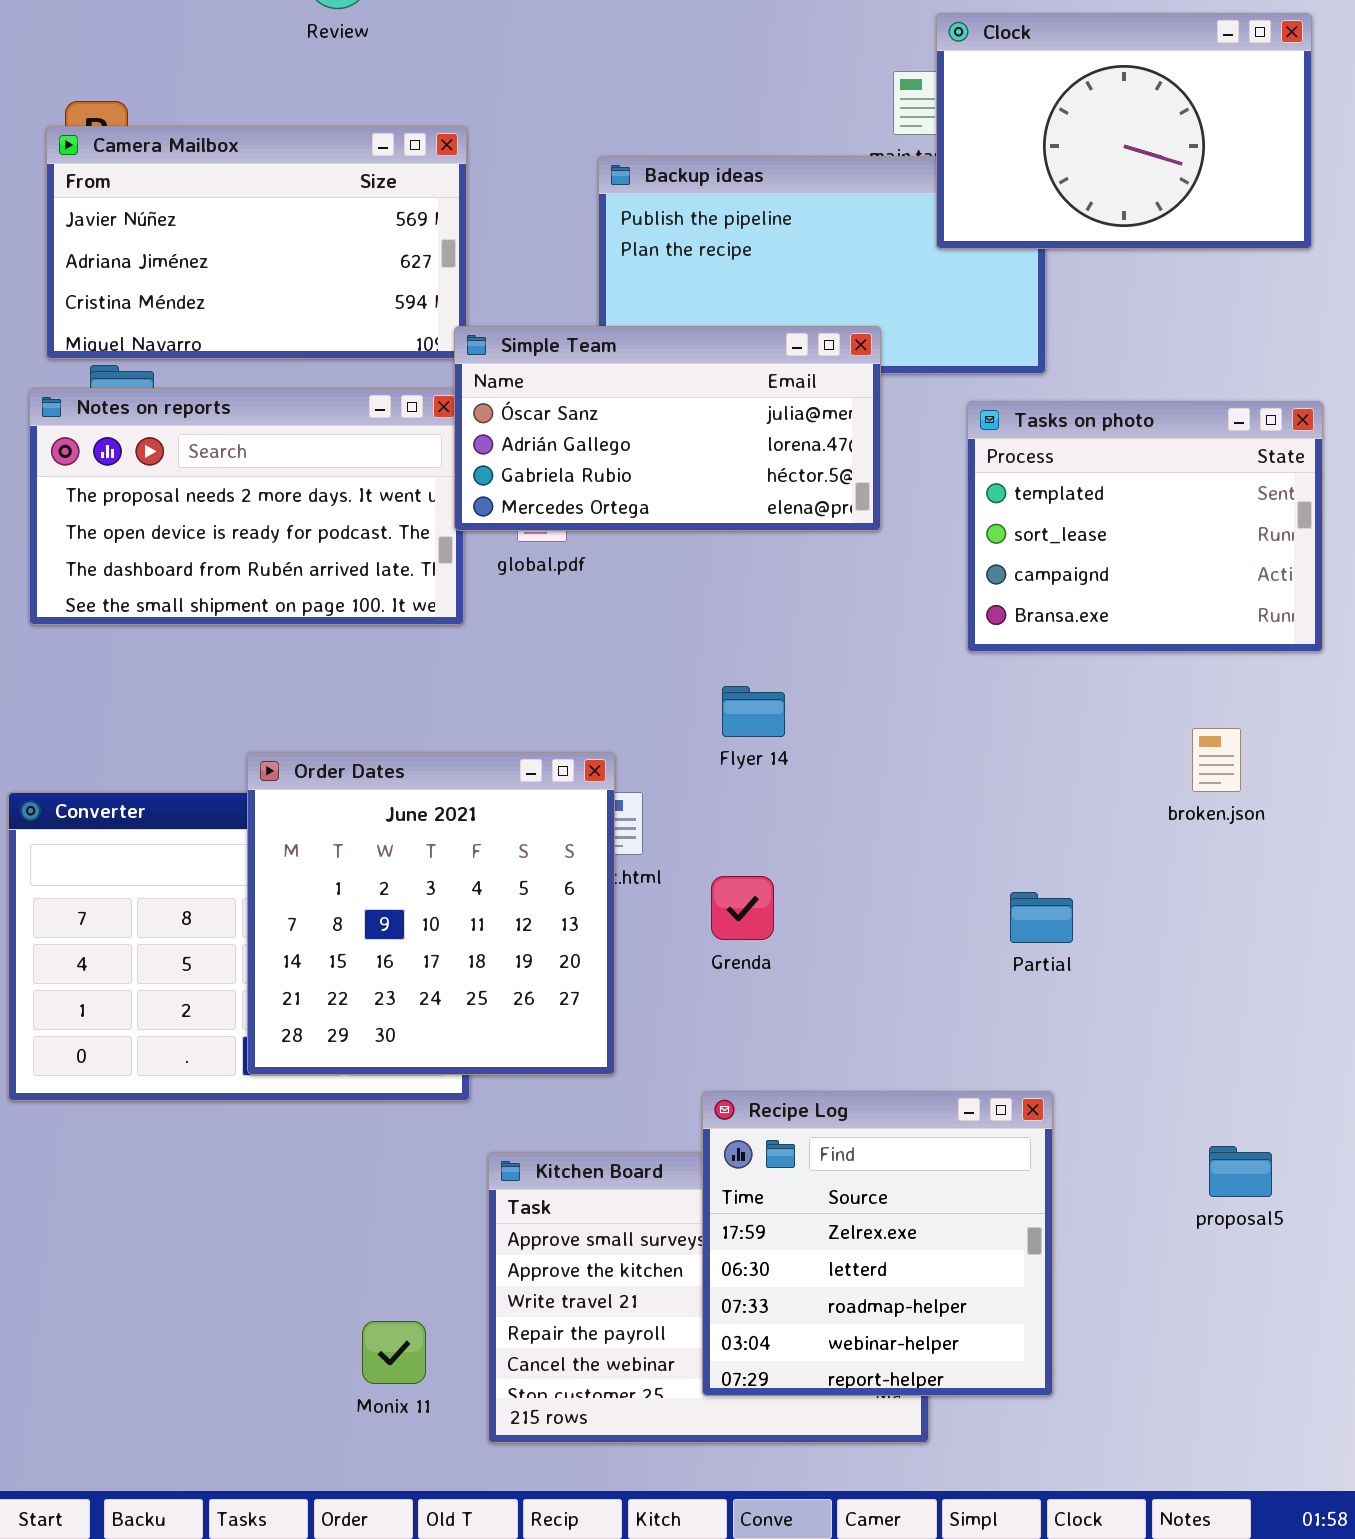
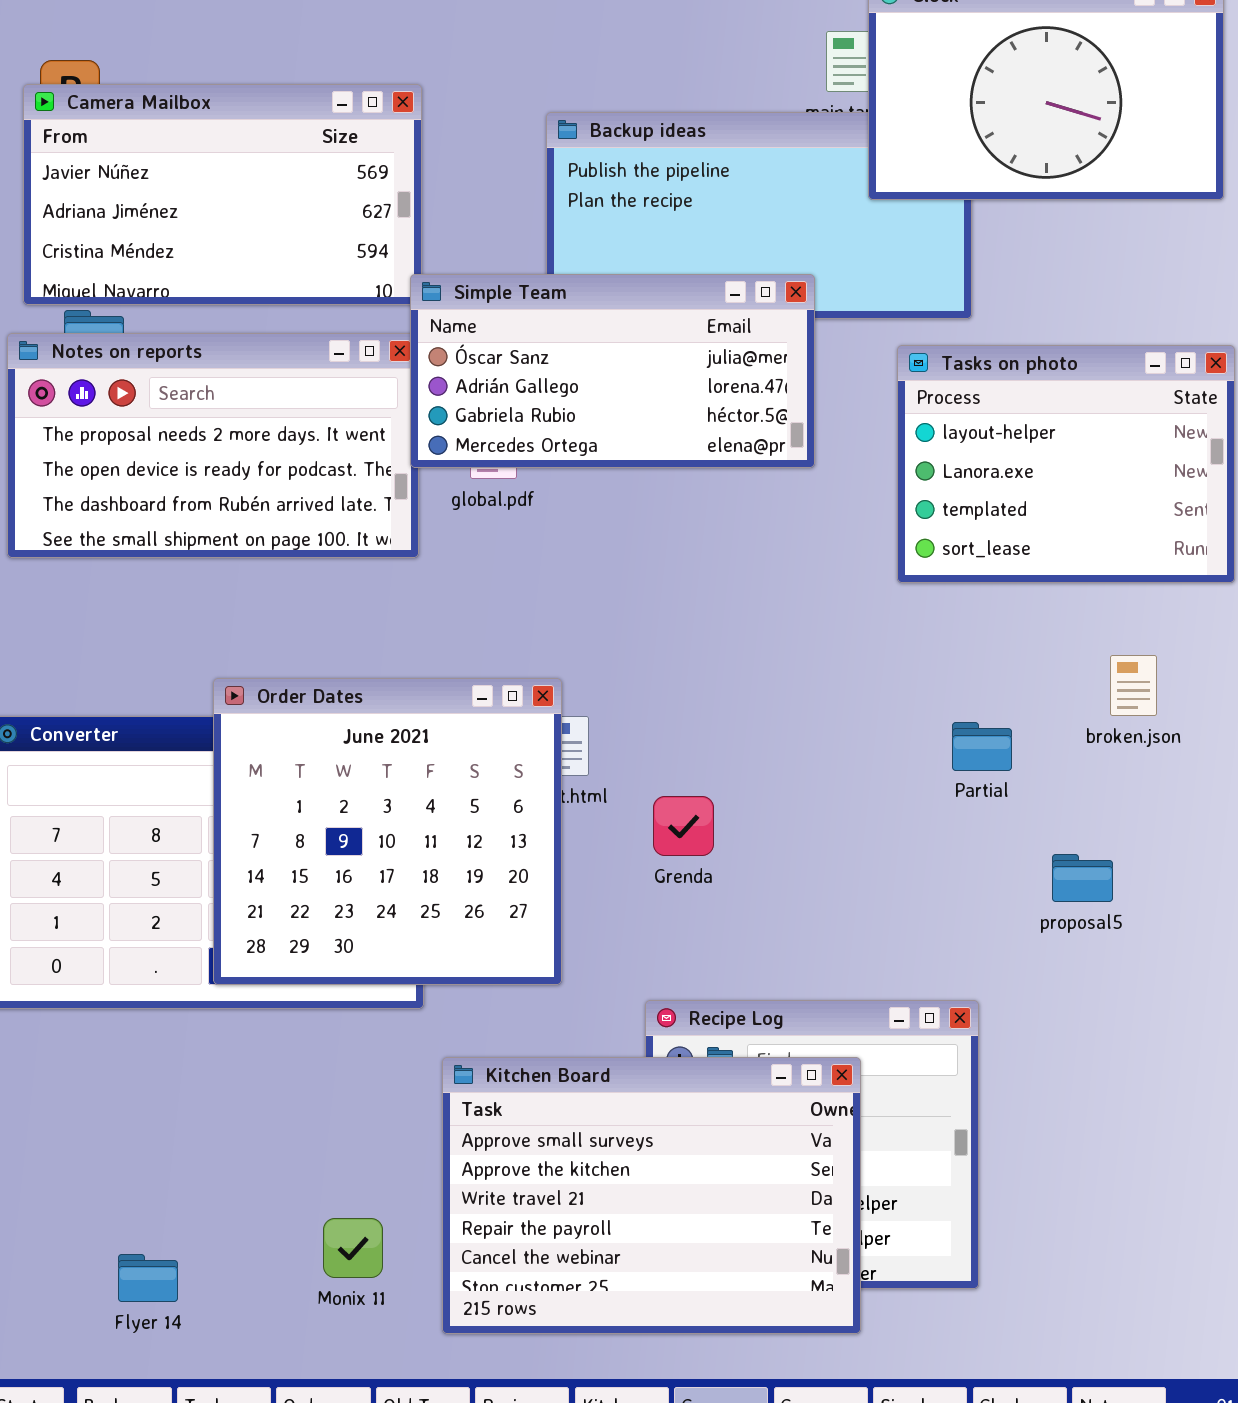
Tasks on photo: [967,401,1323,652] -> [897,345,1235,583], scrolled up 2 rows
Flyer 14: [722,686,785,737] -> [118,1254,178,1302], moved
Partial: [1010,892,1073,943] -> [952,722,1012,771], moved
proposal5: [1209,1146,1272,1197] -> [1052,854,1113,902], moved
Kitchen Board: [488,1152,929,1443] -> [442,1057,861,1334], raised

